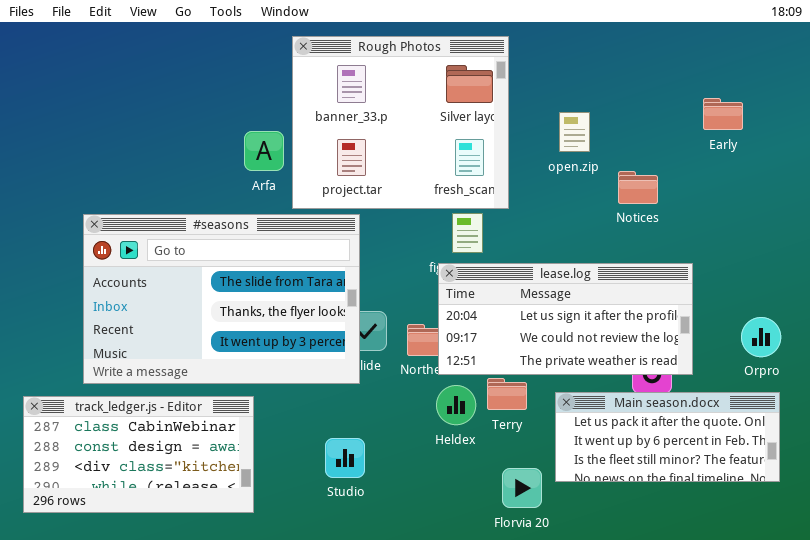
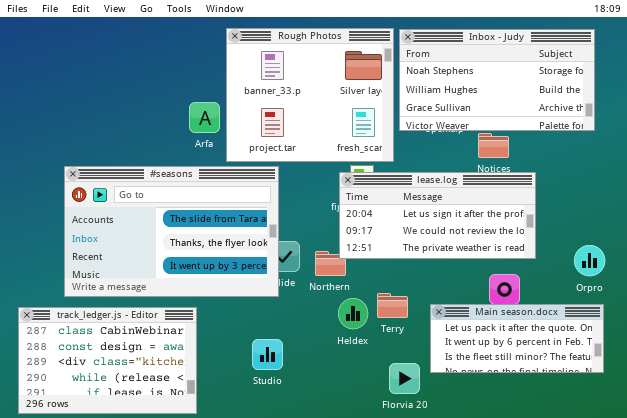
Inbox - Judy: none -> [399,29,595,131], opened
lease.log: [438,263,693,375] -> [339,172,536,259], moved
track_ledger.js - Editor: [23,396,254,513] -> [18,307,197,414], resized

